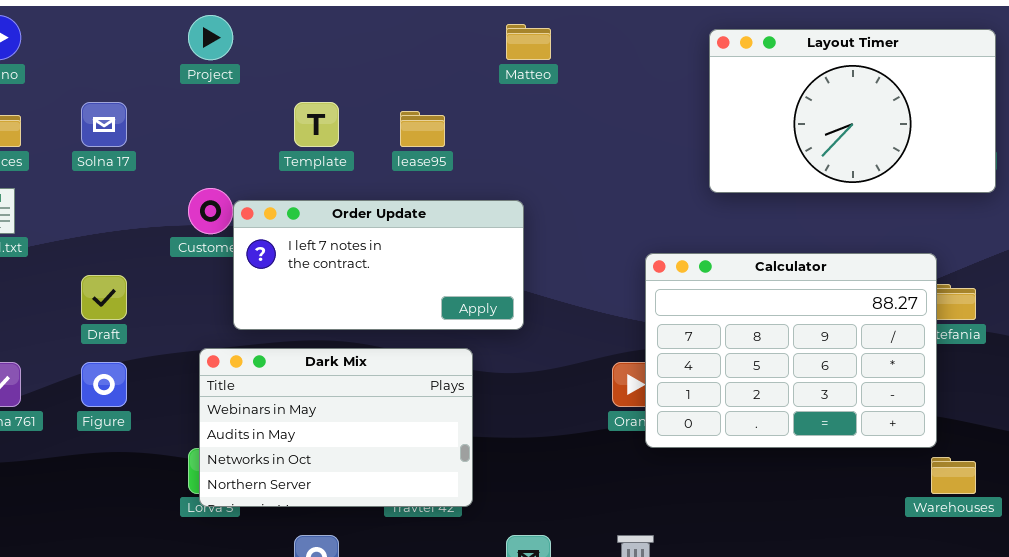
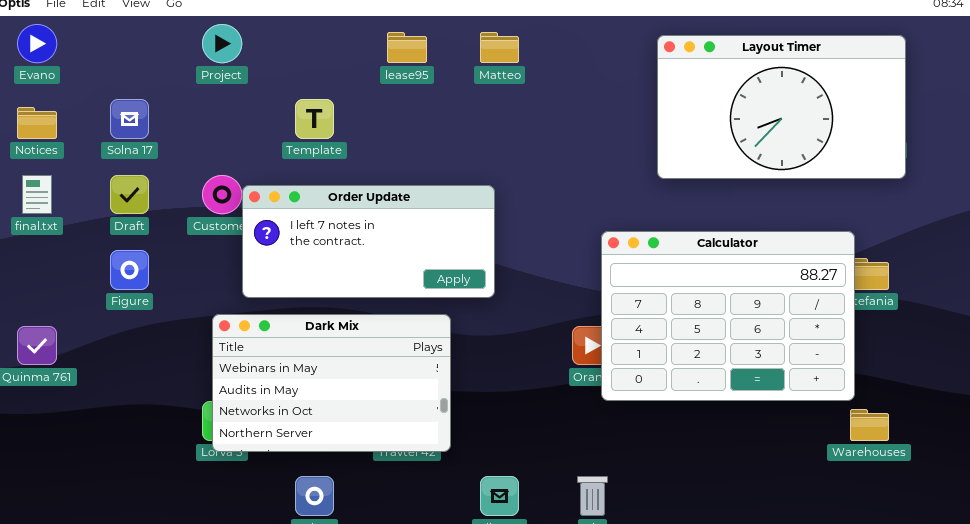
lease95: [400,111,445,147] -> [387,32,427,63], moved
Draft: [81,275,127,320] -> [110,175,149,214], moved
Figure: [81,362,127,407] -> [110,250,149,290], moved

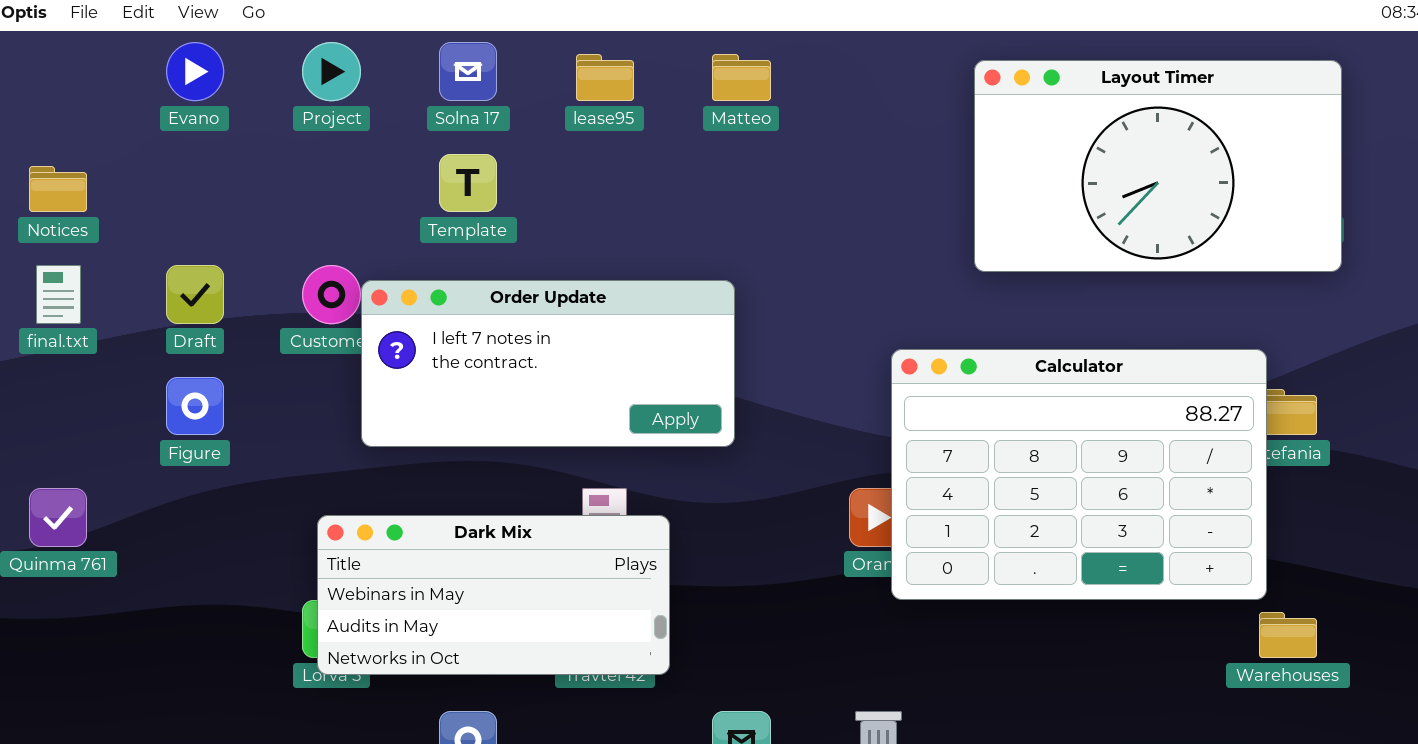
Evano: [17,24,57,63] -> [166,42,224,101], moved
Solna 17: [110,99,149,139] -> [439,42,497,101], moved
Dark Mix: [212,314,451,452] -> [317,515,670,675], resized

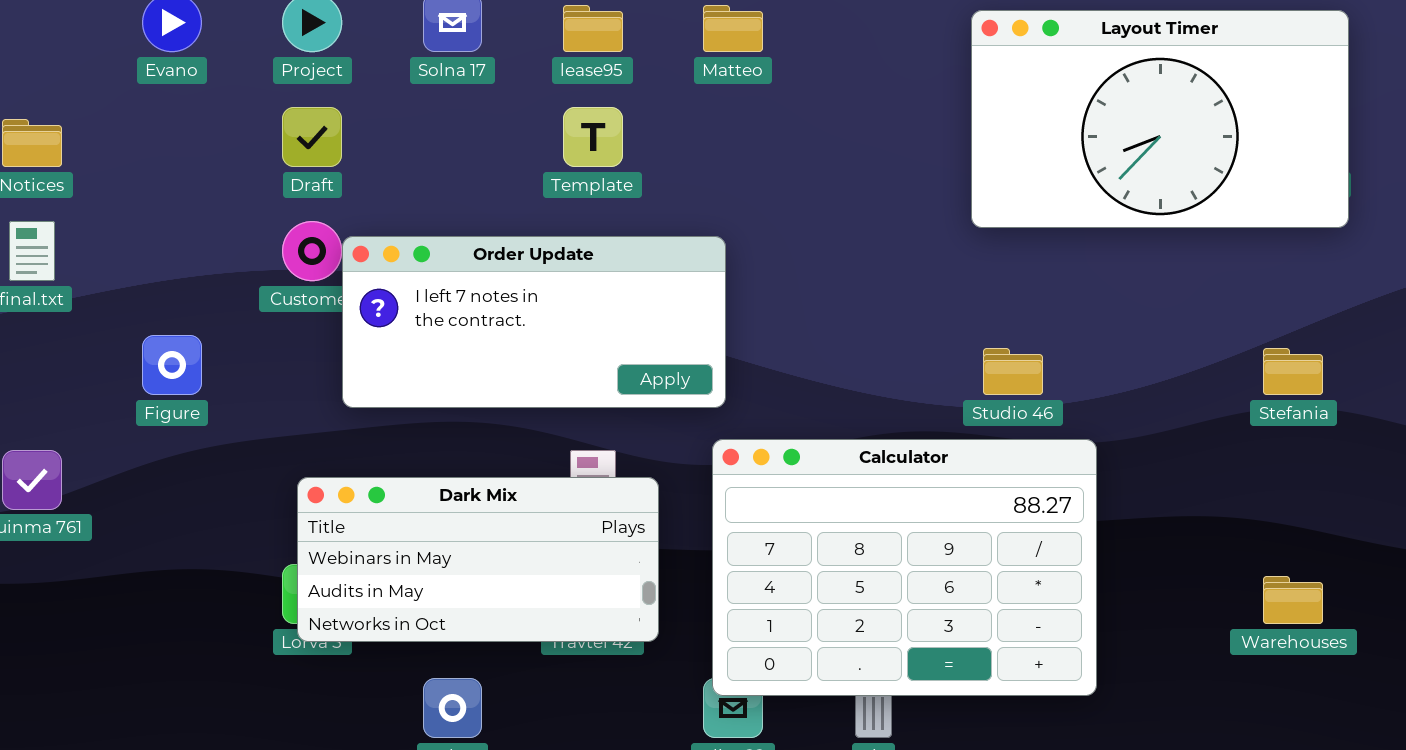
Template: [439,154,497,212] -> [563,107,623,167], moved
Draft: [166,265,224,324] -> [282,107,342,167], moved
Calculator: [891,349,1267,600] -> [712,439,1097,696], moved

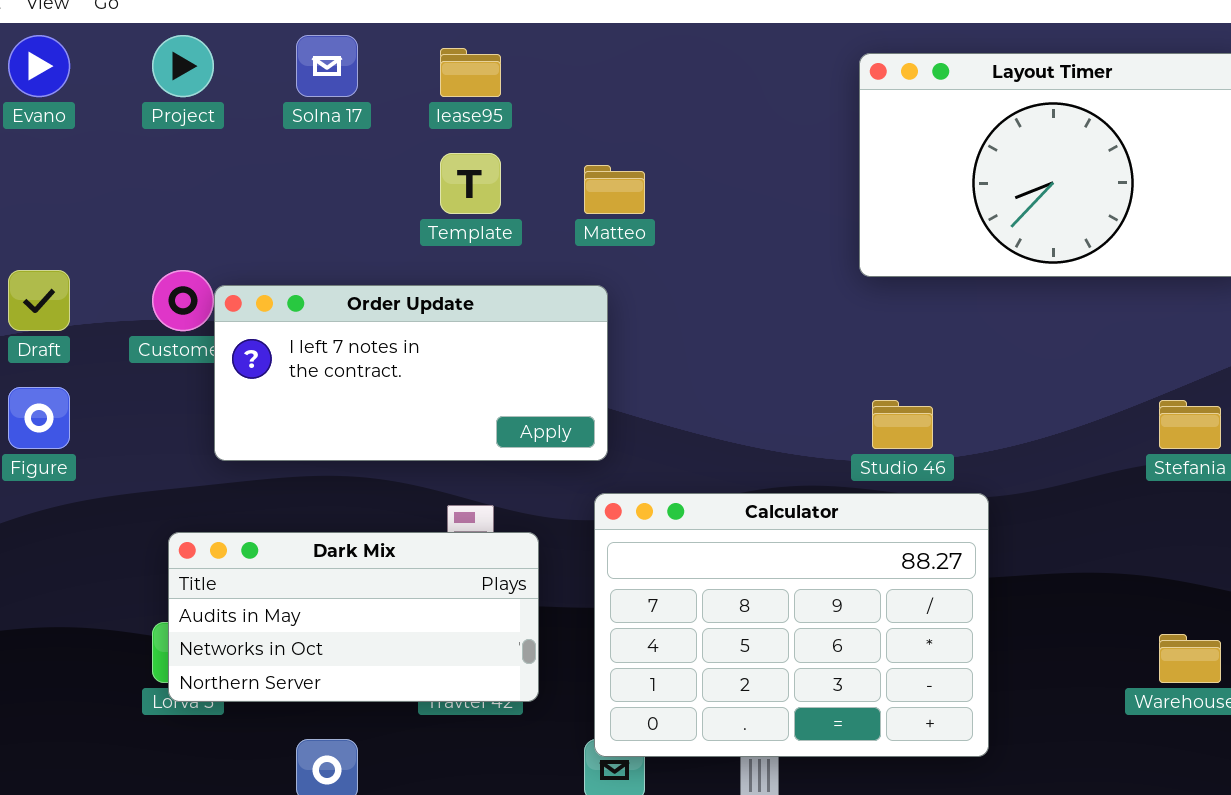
Matteo: [703,5,763,52] -> [584,165,645,214], moved
Draft: [282,107,342,167] -> [8,270,70,331], moved
Dark Mix: [297,477,659,642] -> [168,532,539,702], scrolled down 1 row

